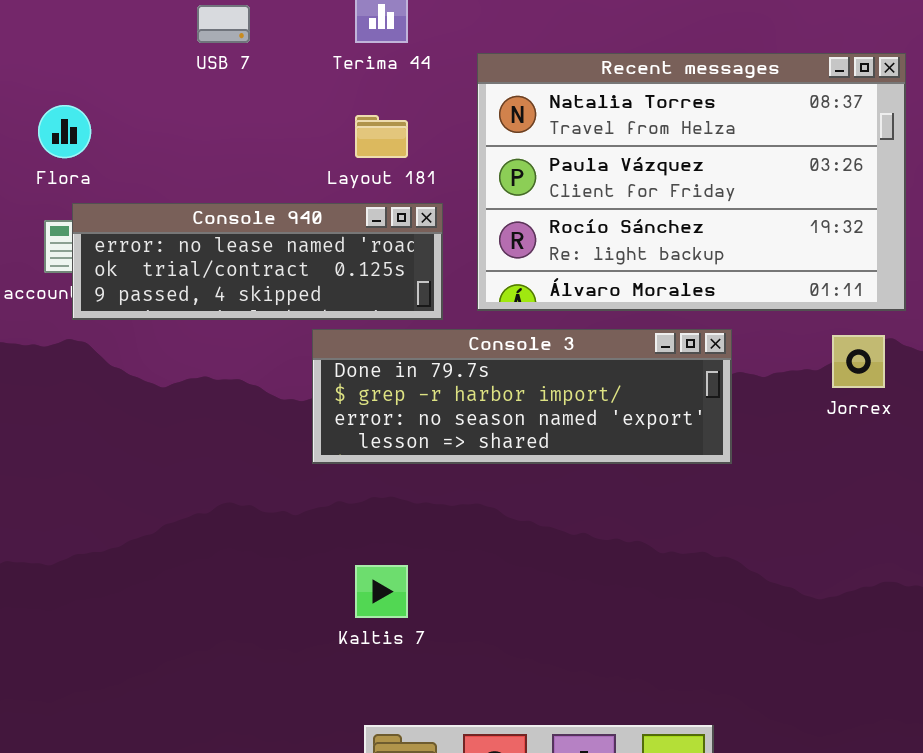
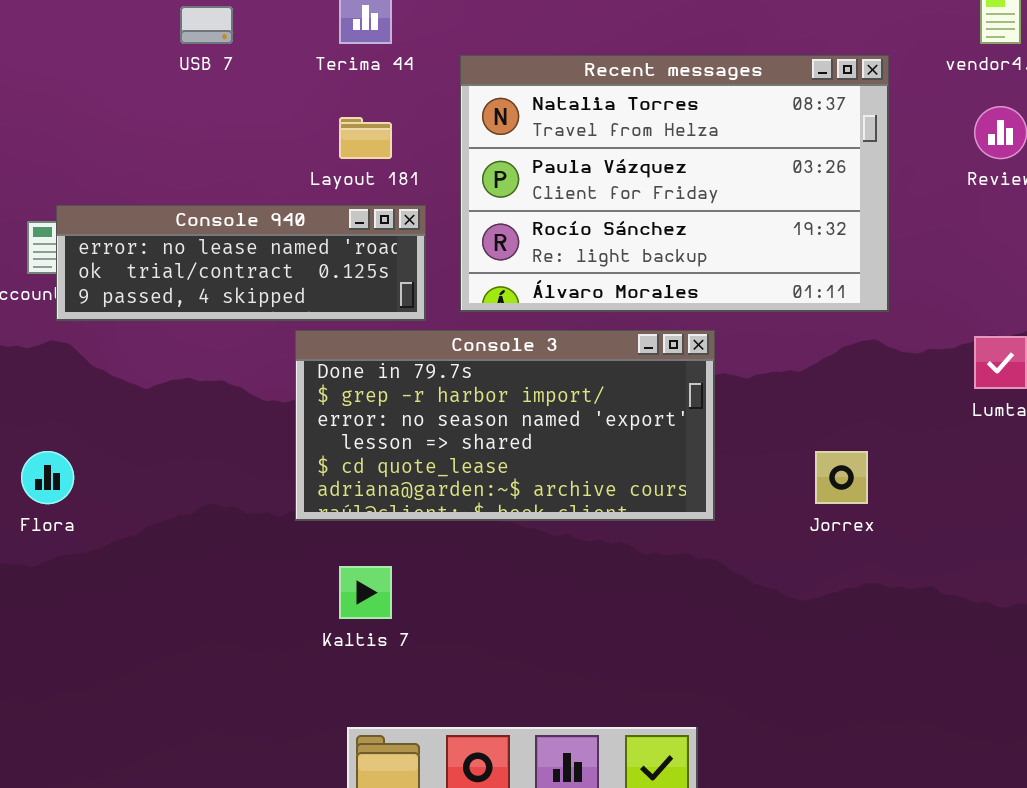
Flora: [38,105,91,158] -> [21,451,74,504], moved
Console 3: [312,329,732,464] -> [295,330,715,521], resized
Jorrex: [832,335,885,388] -> [815,451,868,504], moved

